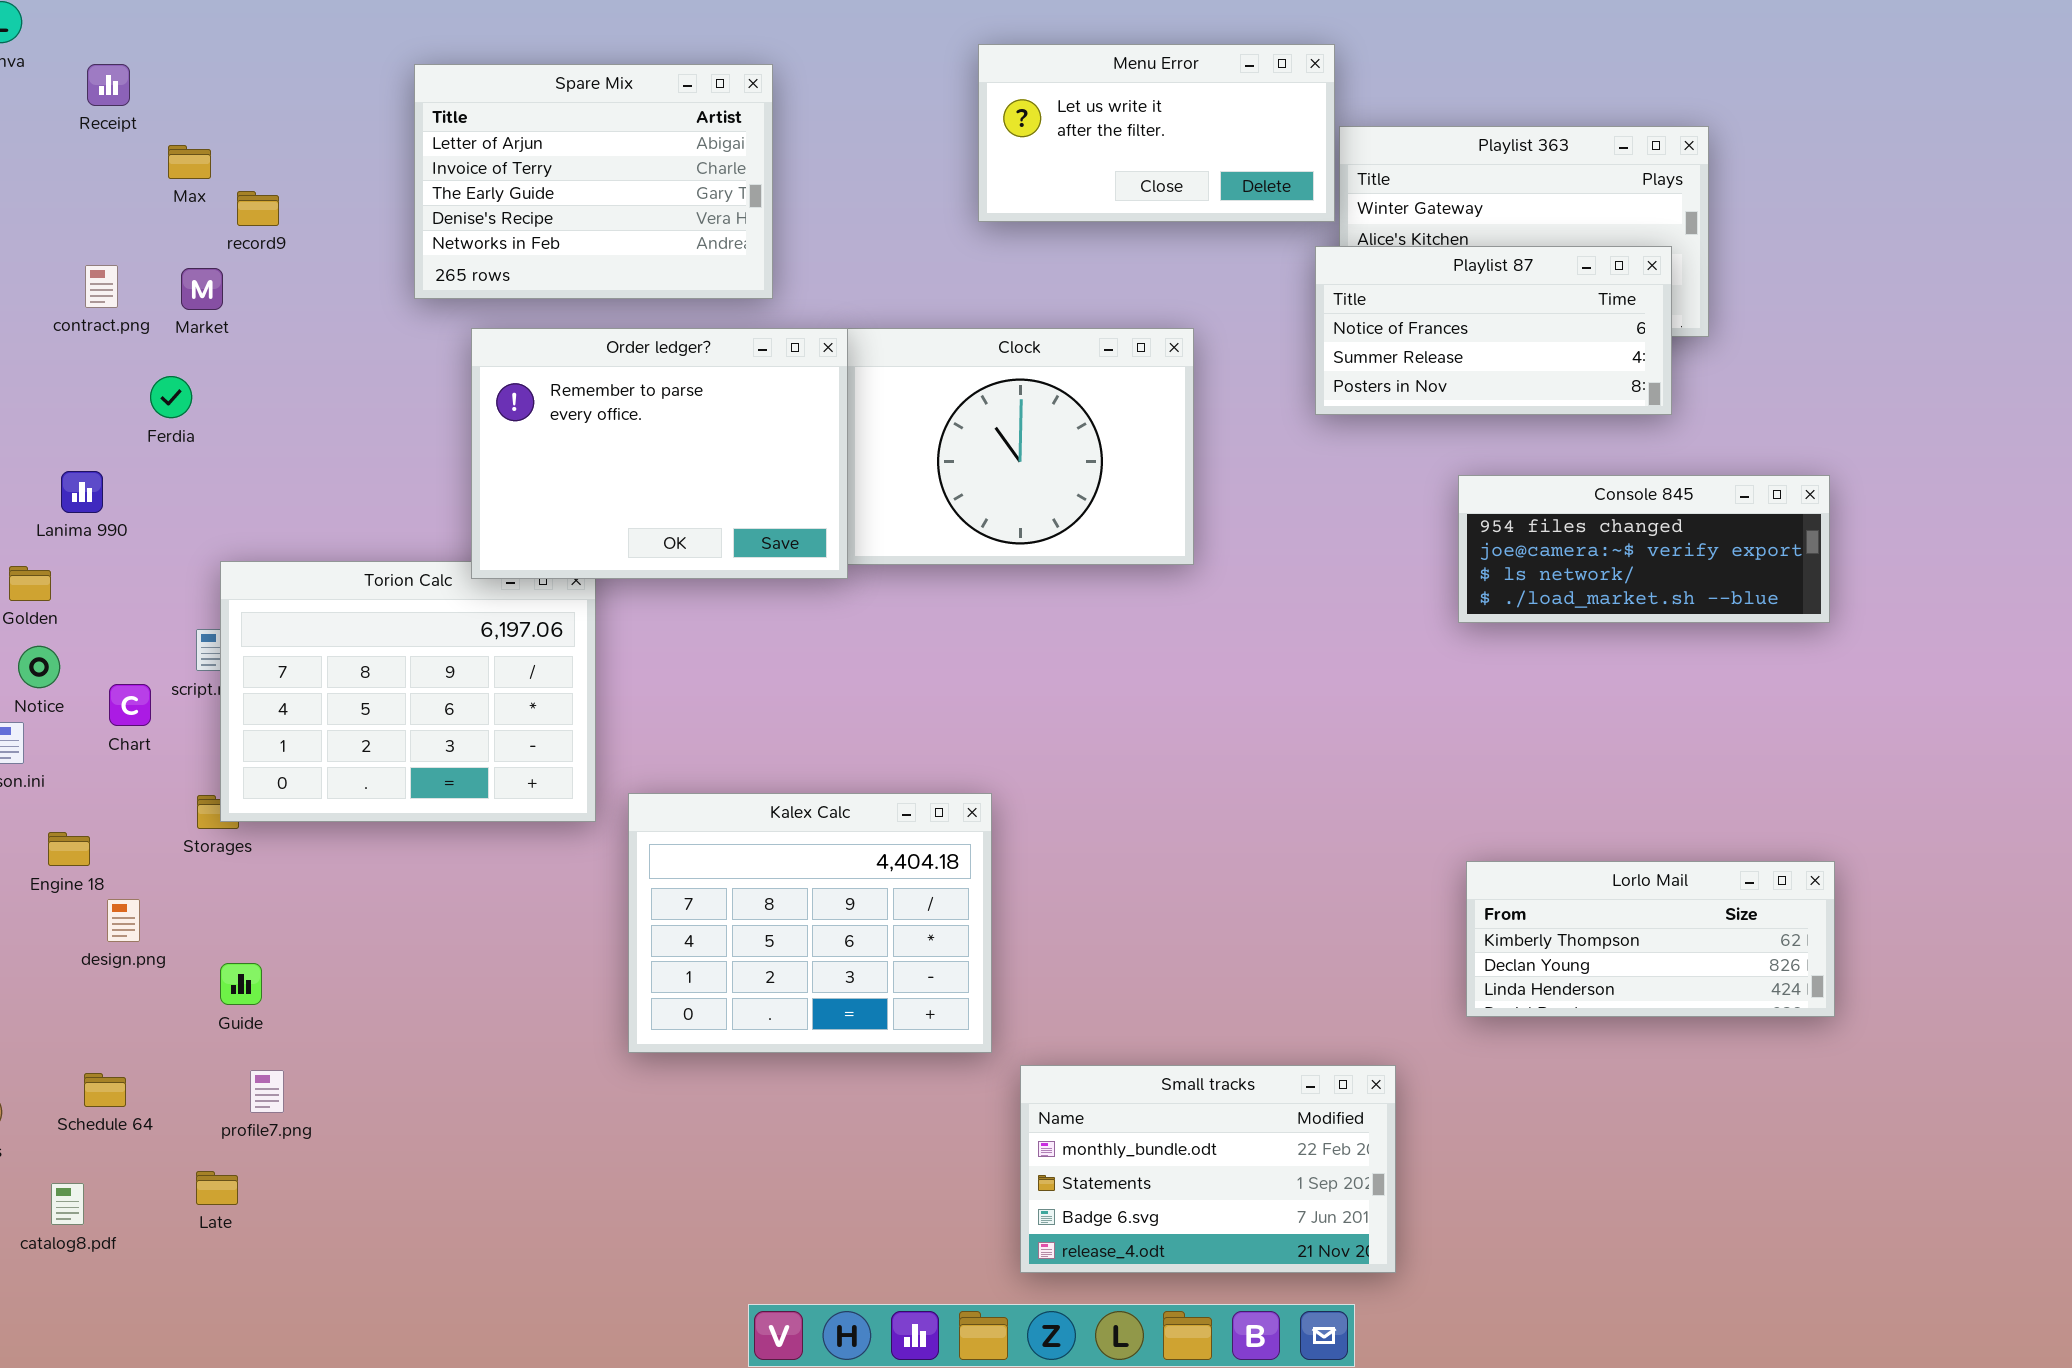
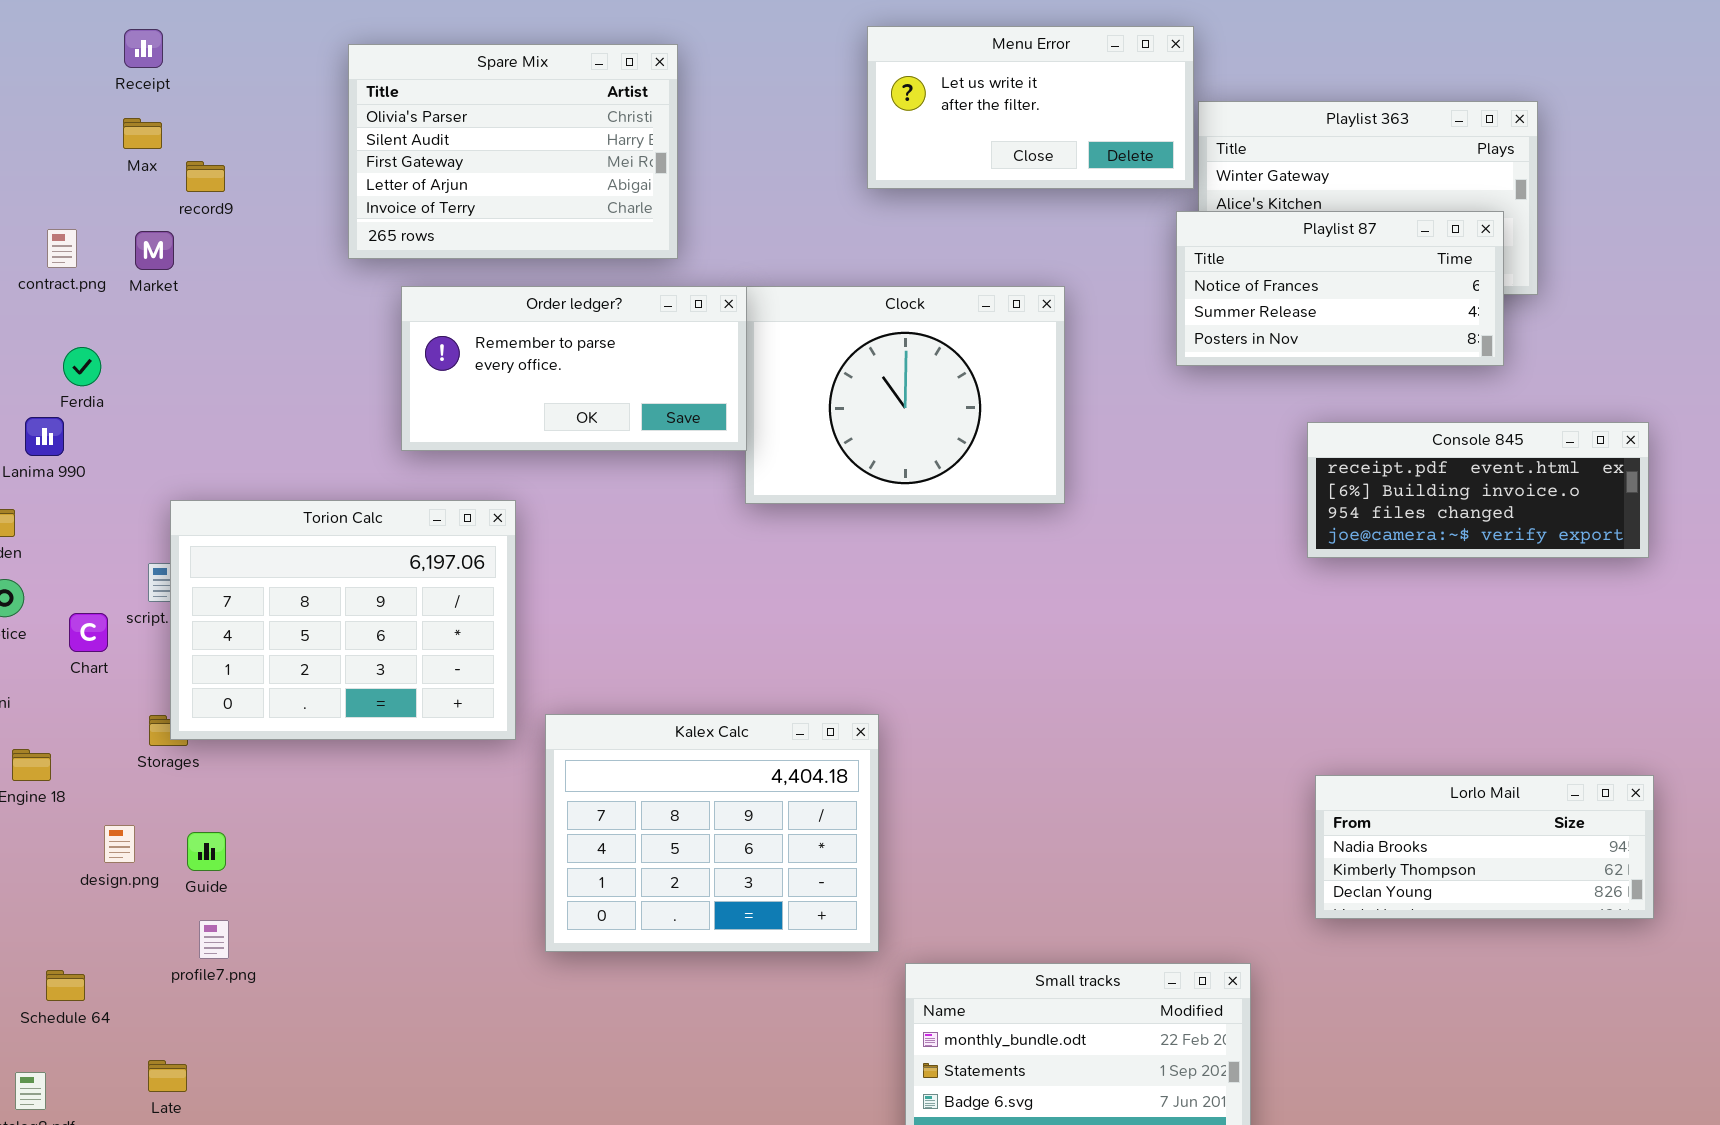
Receipt: [87,64,130,106] -> [124,29,163,68], moved
Spare Mix: [414,64,773,299] -> [348,44,678,259], scrolled up 3 rows
Order ledger?: [471,328,848,579] -> [401,286,747,451], resized
Ferdia: [150,376,192,418] -> [63,347,101,386], moved
Console 845: [1458,475,1830,623] -> [1307,422,1649,558], scrolled up 2 rows
Lorlo Mail: [1466,861,1835,1017] -> [1315,775,1654,919], scrolled up 1 row
design.png: [107,899,140,942] -> [104,825,135,863], moved
Guide: [220,963,262,1005] -> [187,832,226,871], moved
profile7.png: [250,1070,284,1113] -> [199,920,229,959], moved

